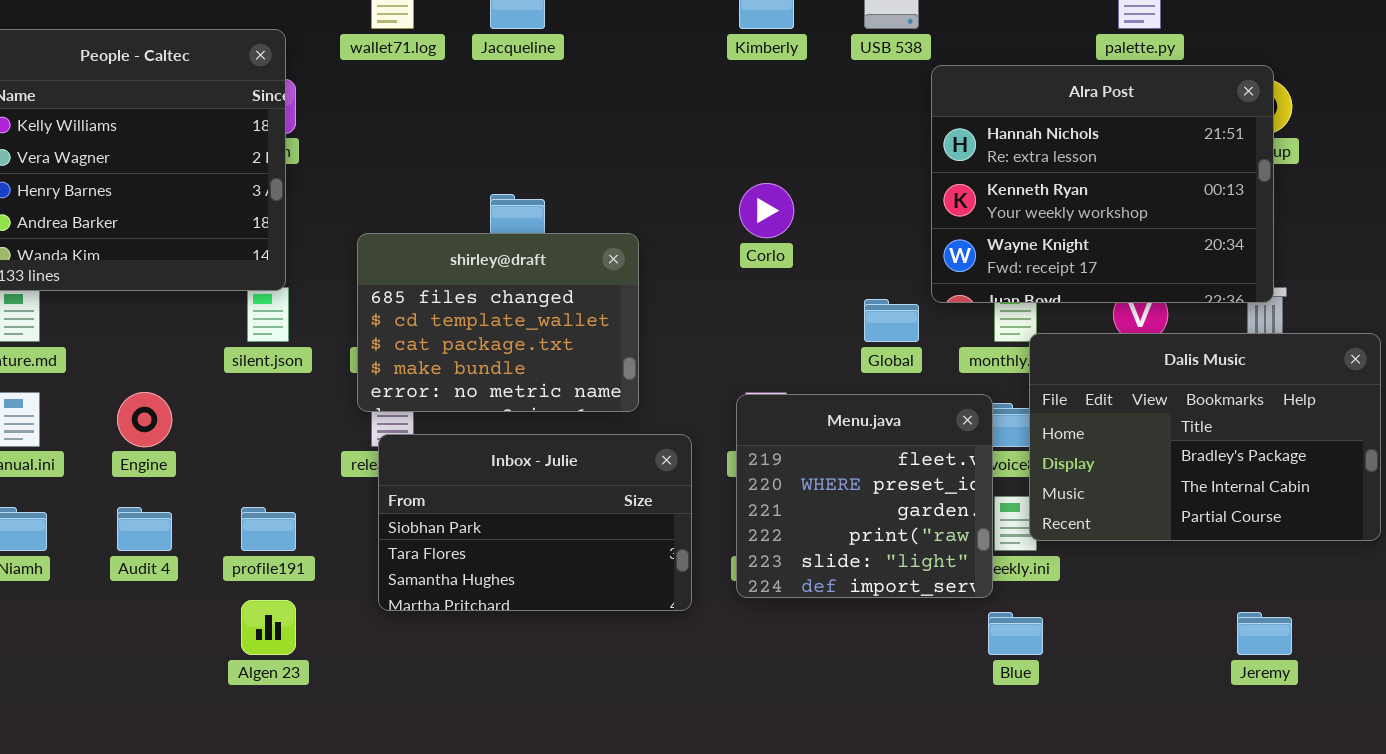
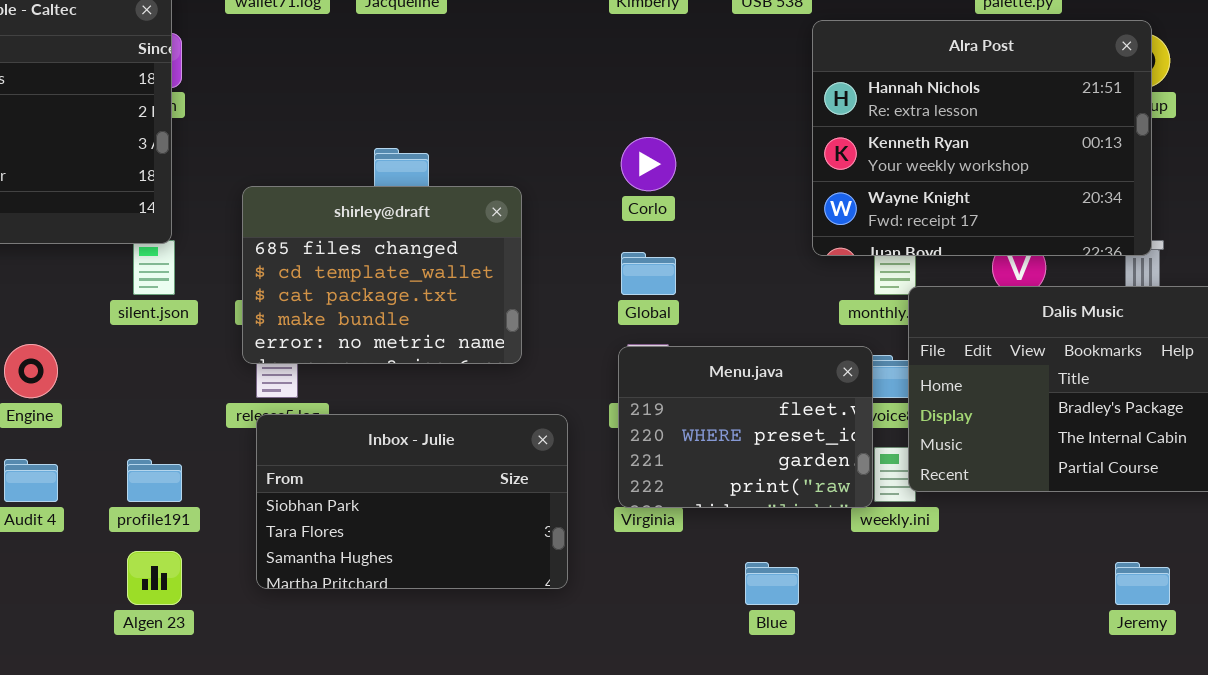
Global: [864,299,919,342] -> [621,252,676,295], moved
Menu.java: [736,394,993,598] -> [618,346,873,508], resized
Inbox - Julie: [378,434,692,611] -> [256,414,568,589], moved
Blue: [988,612,1043,655] -> [745,562,799,605], moved

